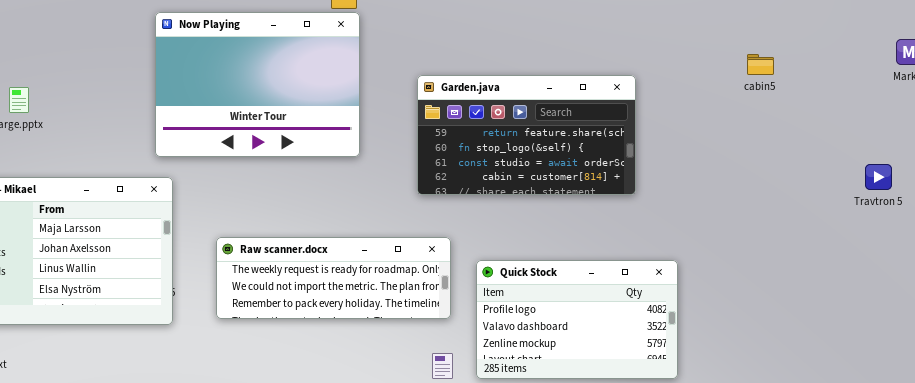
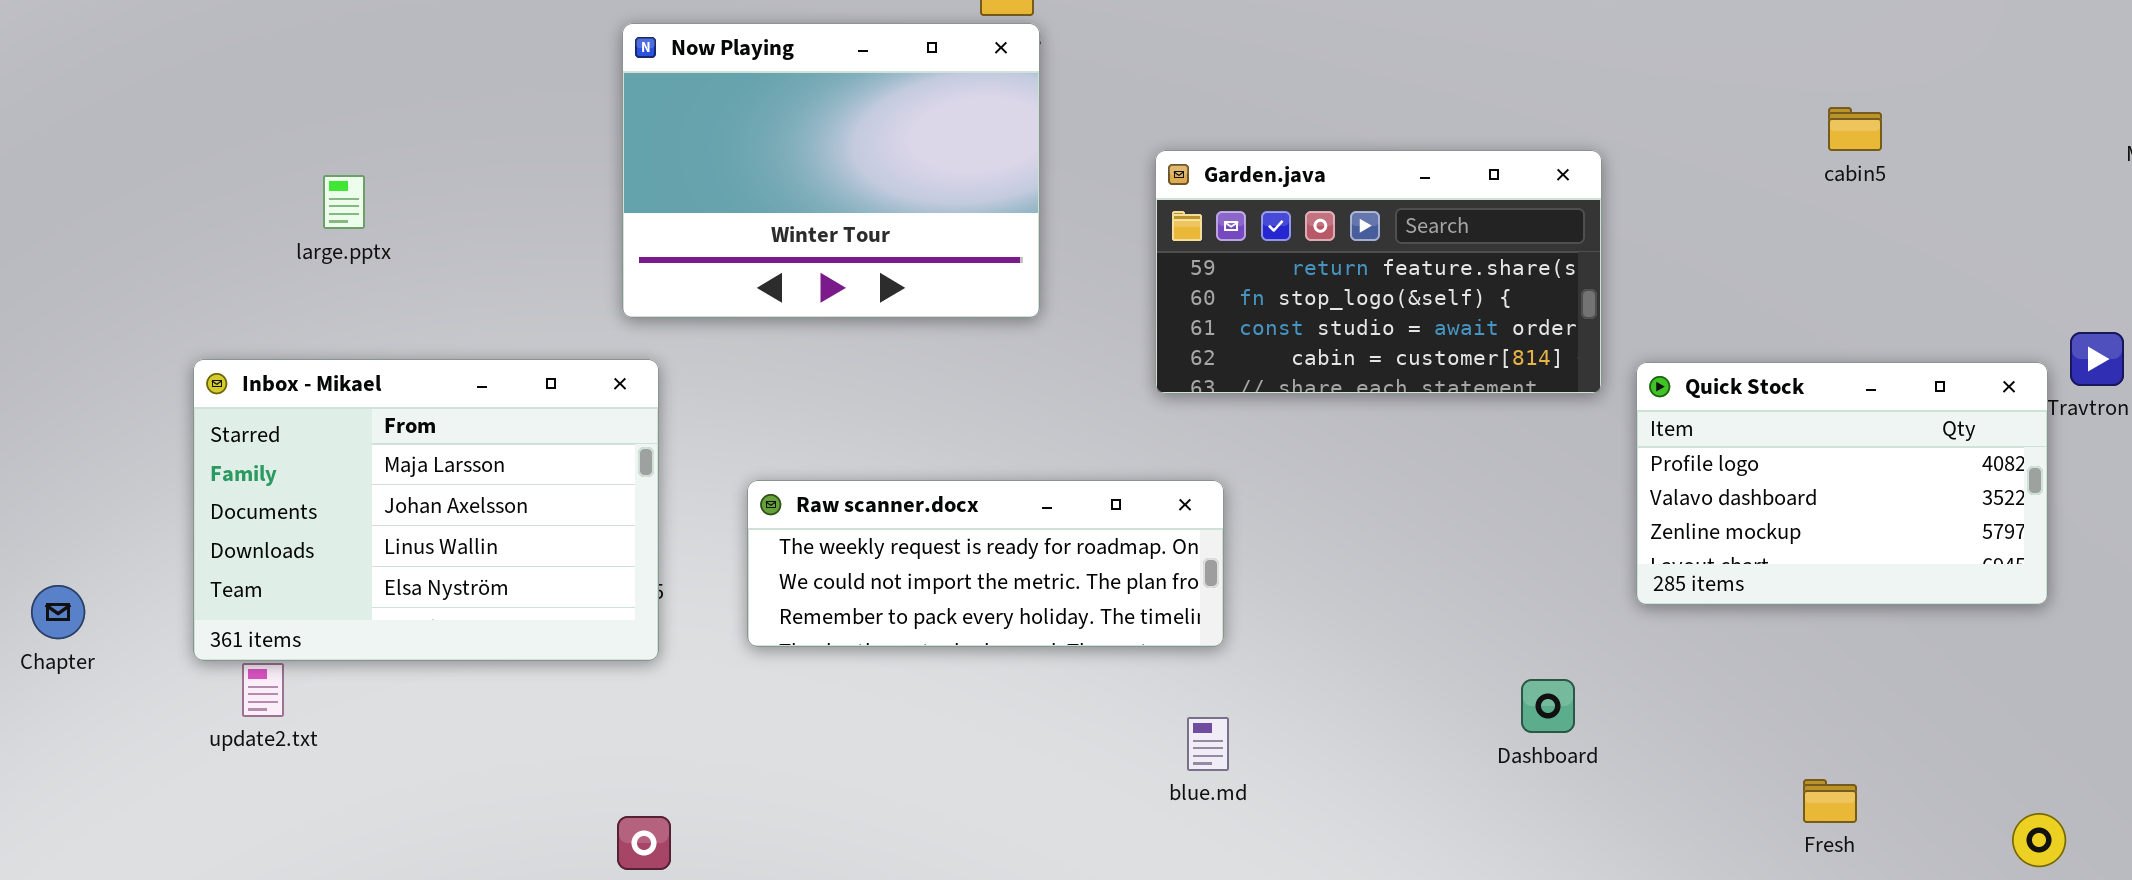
Quick Stock: [476,260,678,379] -> [1636,362,2048,605], moved

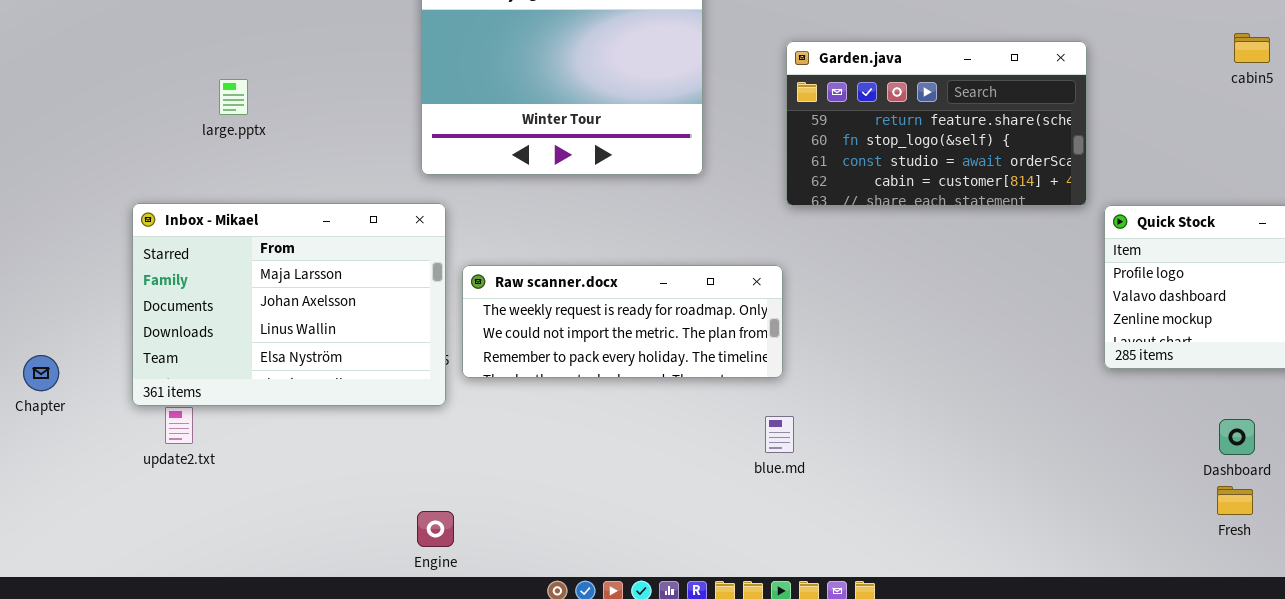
Garden.java: [1155,150,1602,394] -> [786,41,1087,206], moved
Raw scanner.docx: [747,480,1224,647] -> [462,265,783,378], moved
Dashboard: [1521,679,1575,733] -> [1219,419,1255,455], moved
blue.md: [1187,717,1229,771] -> [765,416,794,453], moved

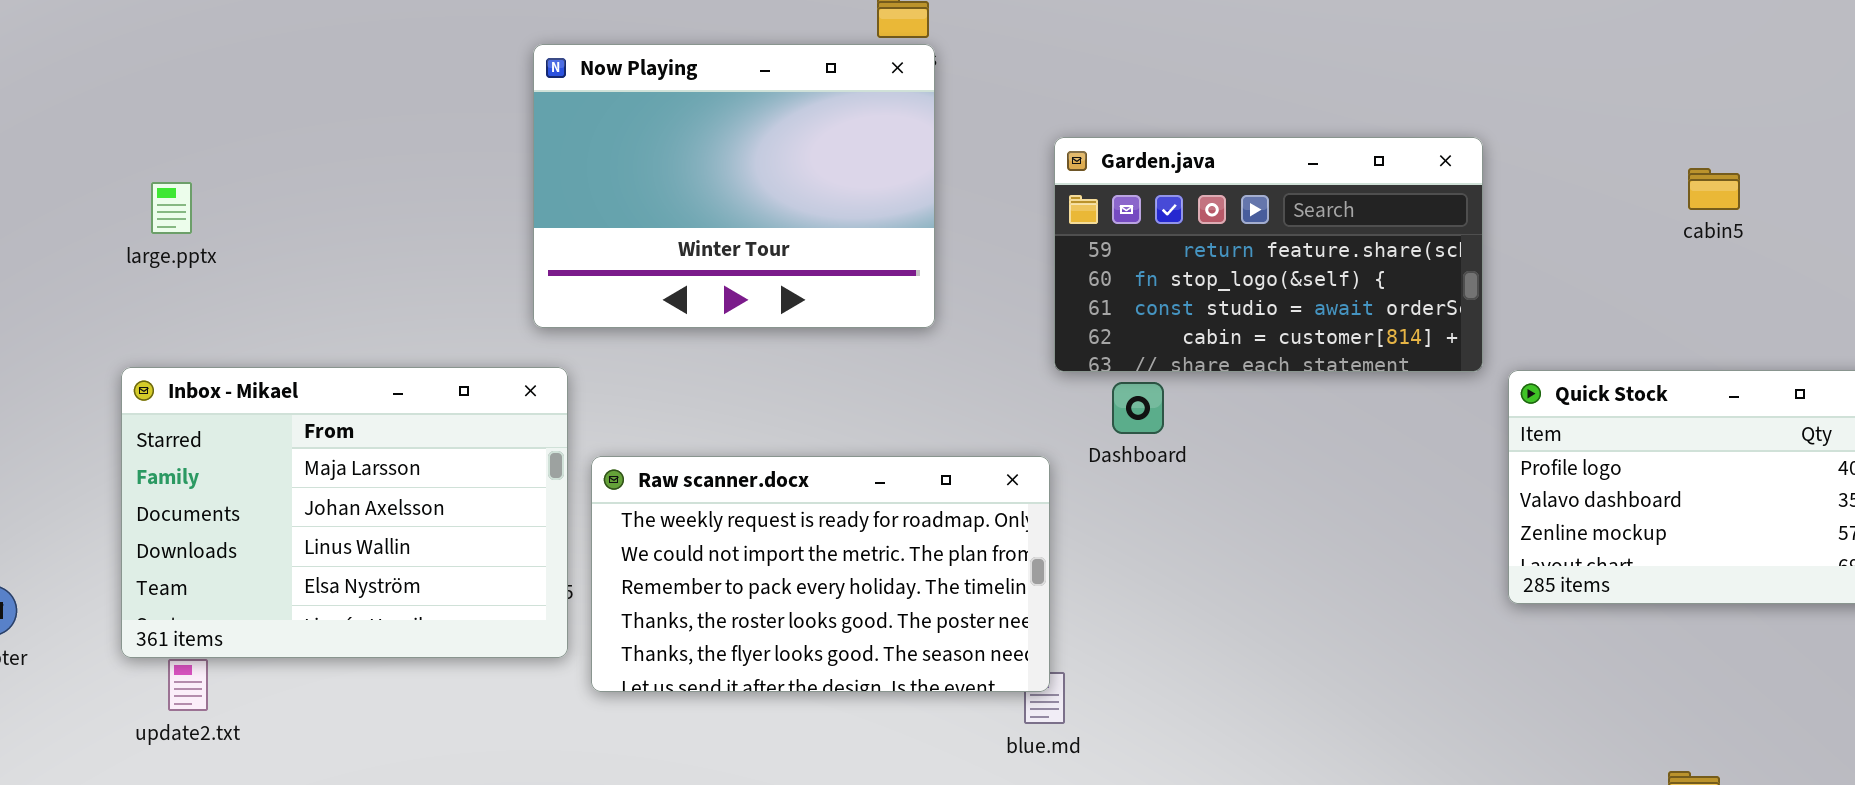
cabin5: [1234,33,1270,63] -> [1688,168,1740,210], moved
large.pptx: [219,79,248,115] -> [151,182,192,234], moved
Raw scanner.docx: [462,265,783,378] -> [591,456,1050,692], resized
Dashboard: [1219,419,1255,455] -> [1112,382,1164,434], moved

